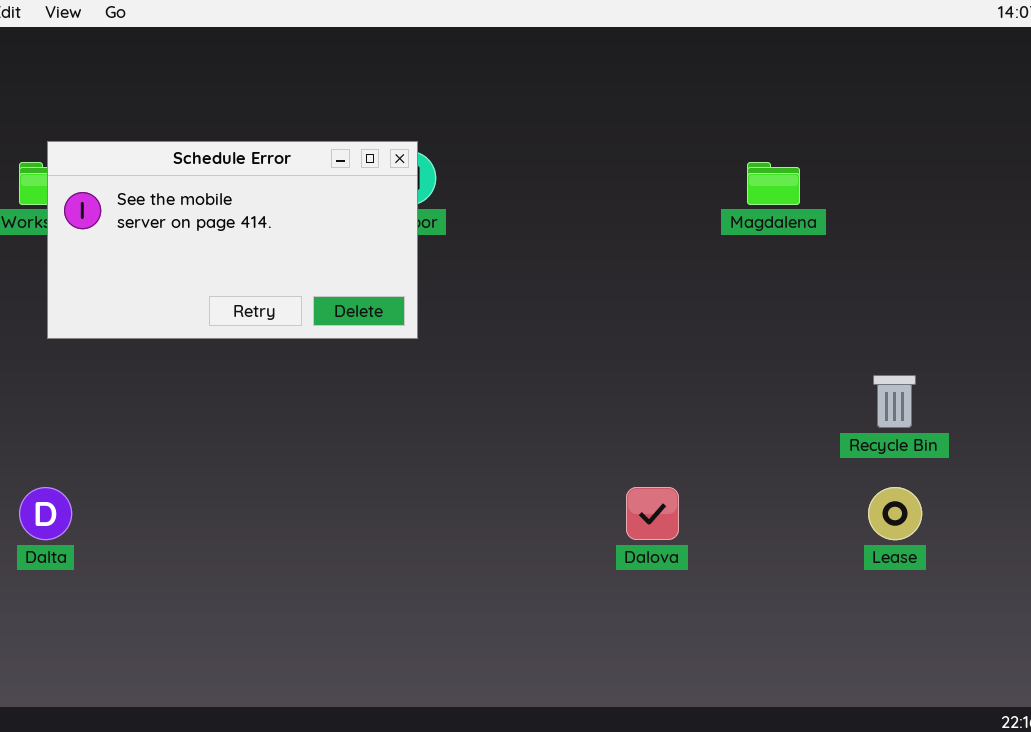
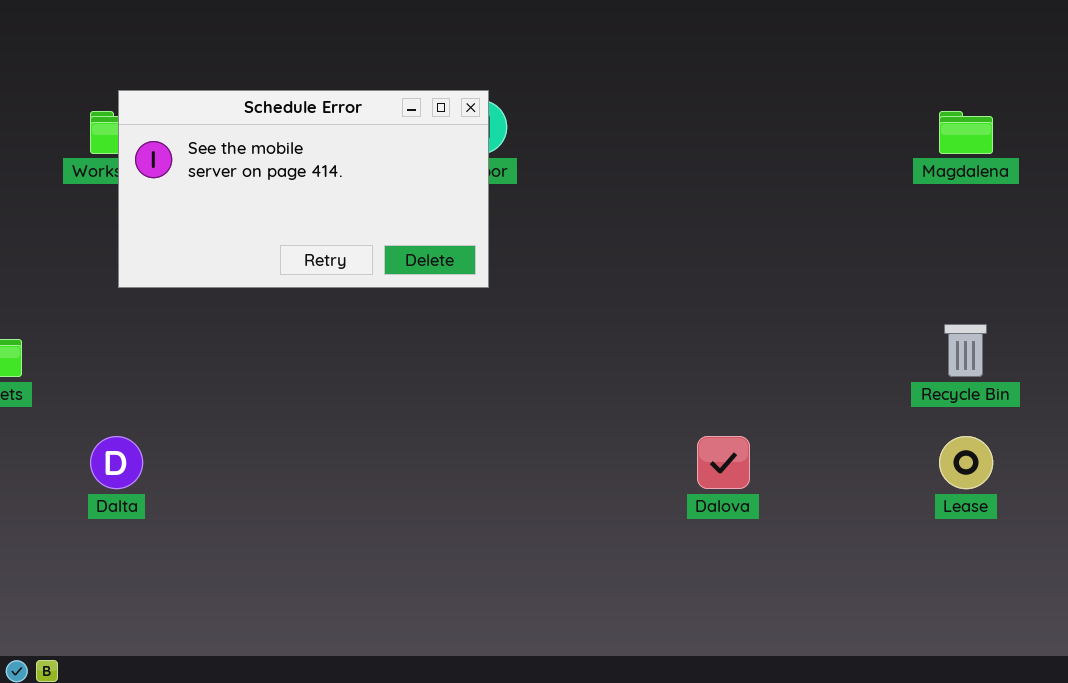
Magdalena: [747,162,800,205] -> [939,111,993,154], moved

